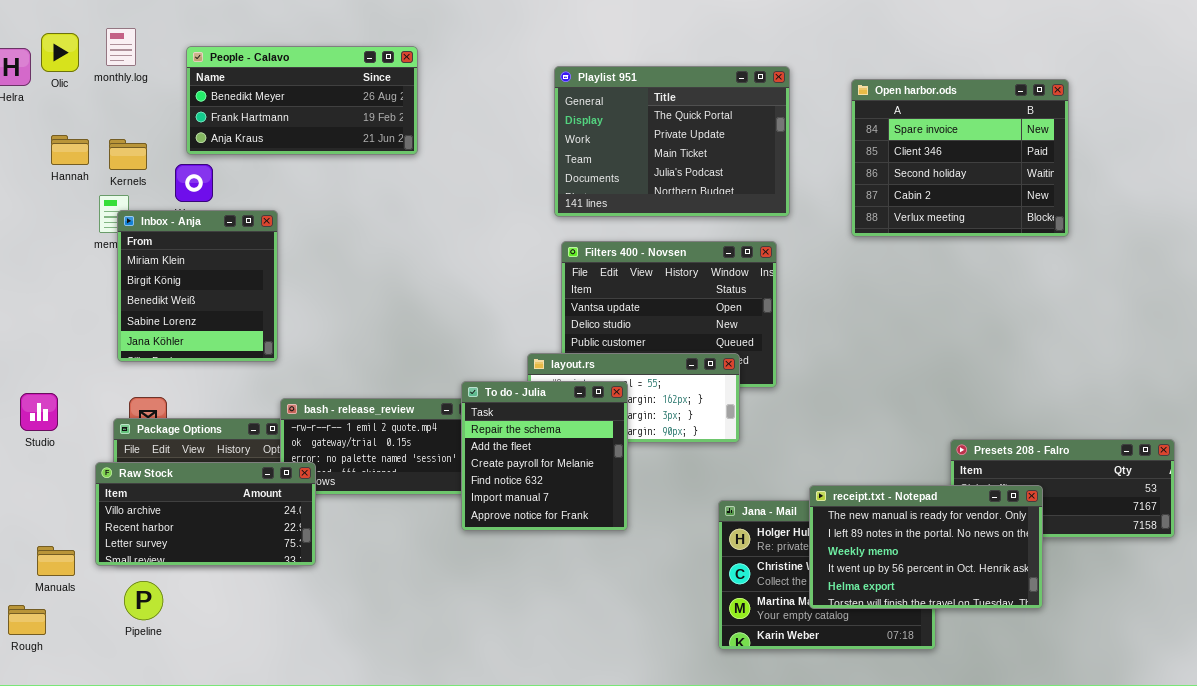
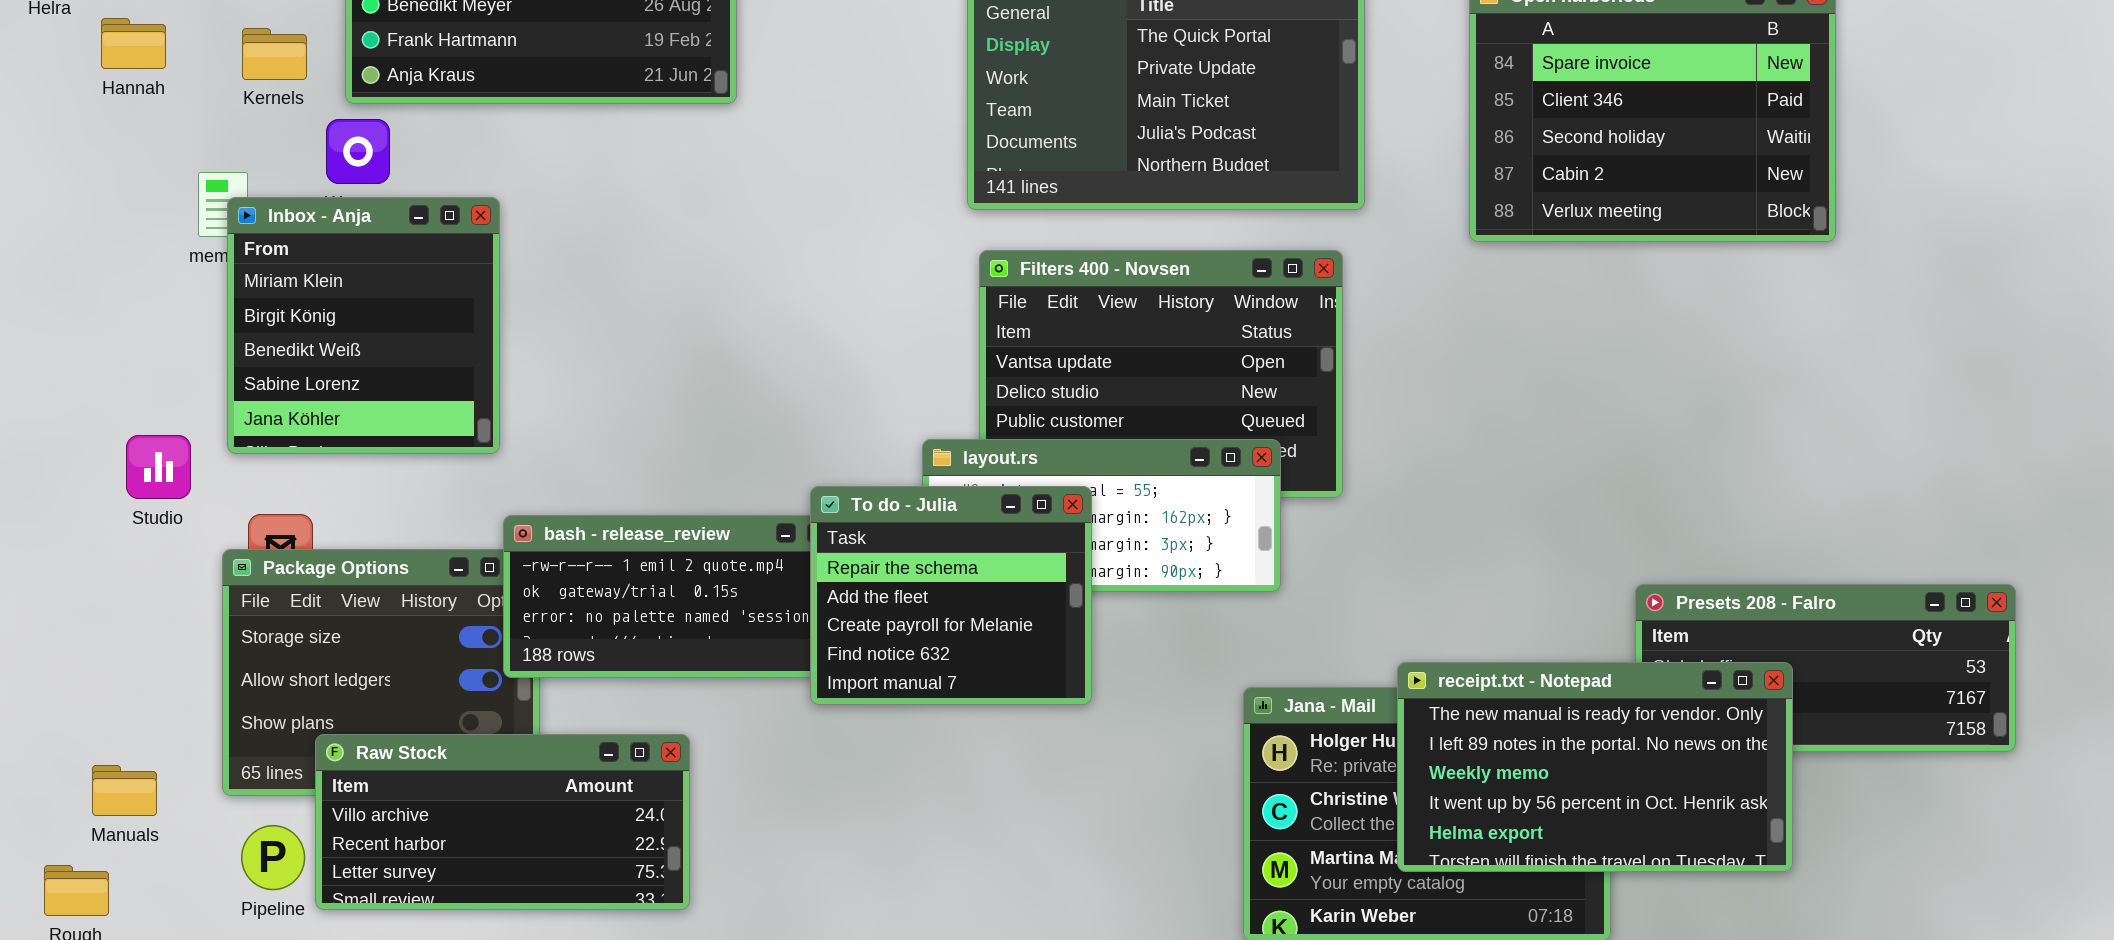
Hannah: [51,135,89,165] -> [101,18,166,69], moved
Kernels: [109,139,147,170] -> [242,28,307,80], moved
To do - Julia: [461,381,628,531] -> [810,486,1092,705], resized
Studio: [20,393,58,431] -> [126,435,191,499], moved
Raw Stock: [95,462,316,566] -> [315,734,690,910], moved

